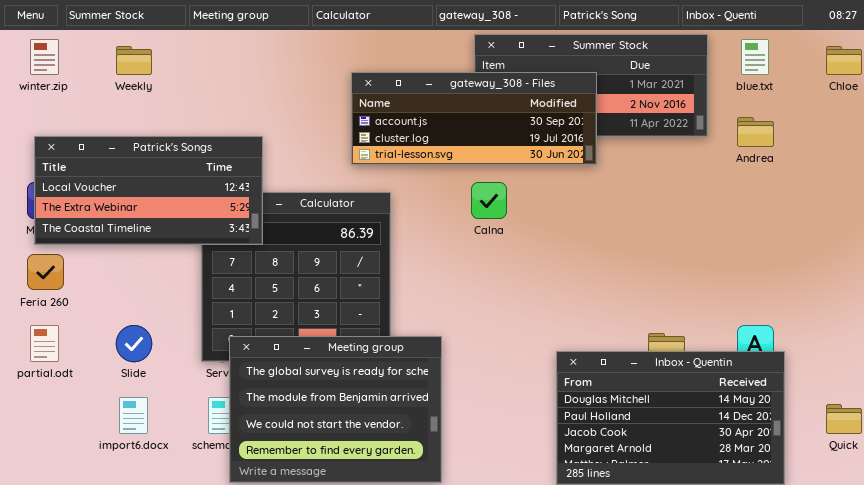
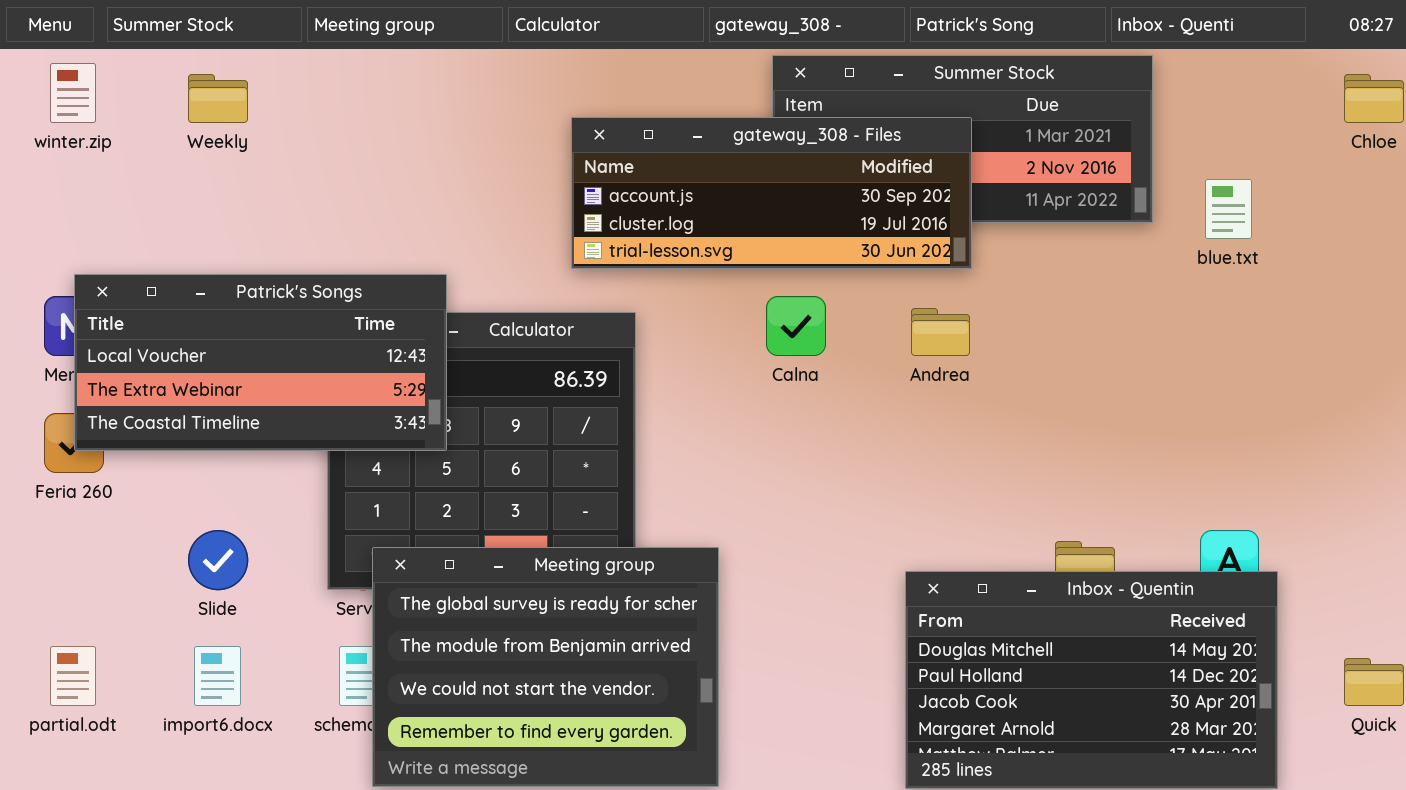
blue.txt: [741,39,769,75] -> [1205,179,1252,239], moved
Andrea: [737,117,774,147] -> [911,308,970,356], moved
Patrick's Songs: [34,136,263,245] -> [74,274,447,451], moved
partial.odt: [30,325,59,362] -> [50,646,96,706], moved

